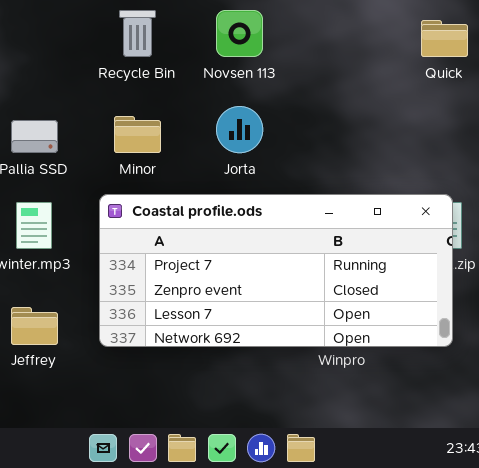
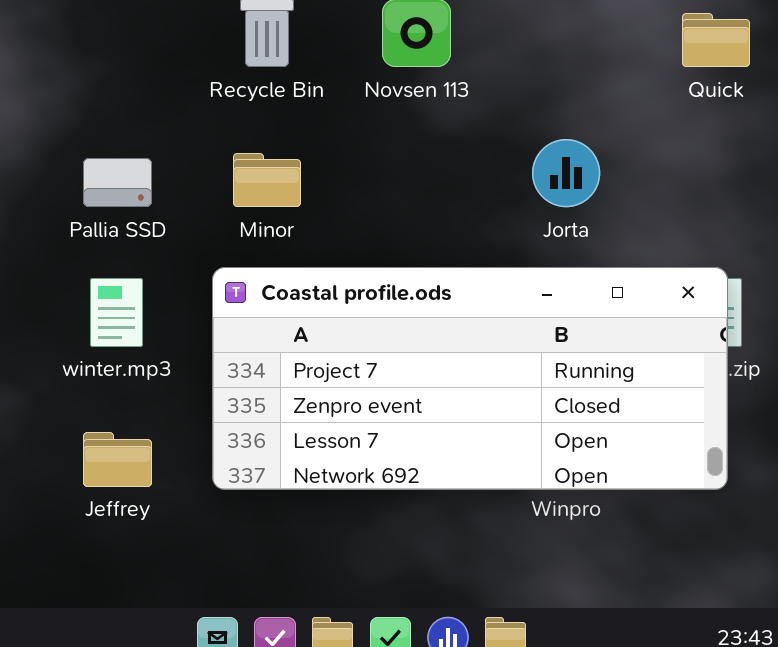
Jorta: [216,106,263,153] -> [532,139,600,207], moved

